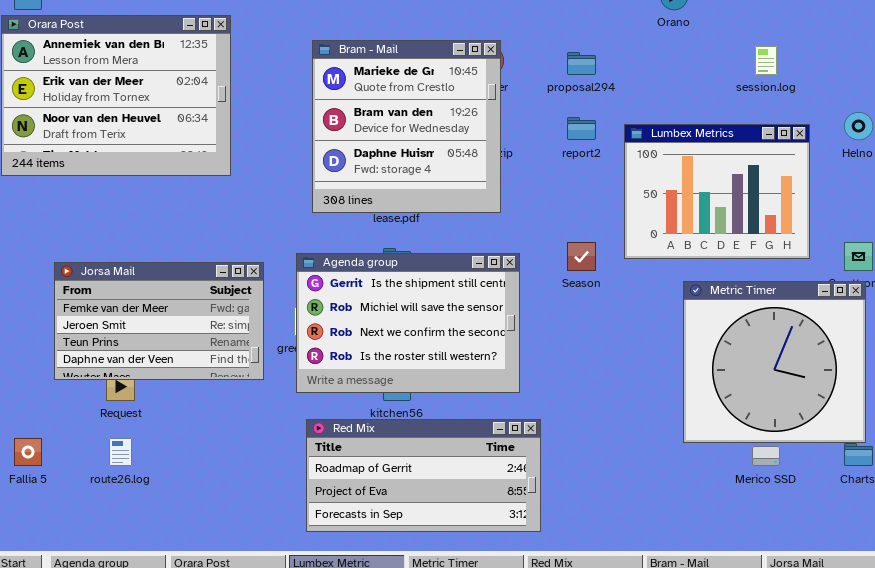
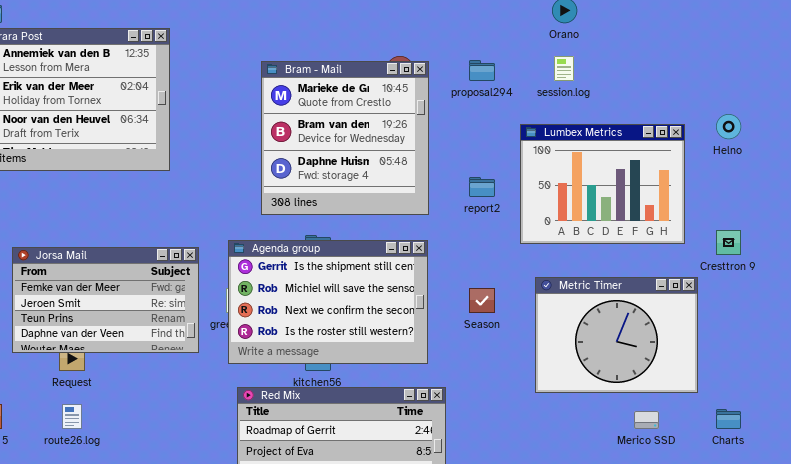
Bram - Mail: [312,40,501,213] -> [261,61,429,215], moved
session.log: [755,46,777,75] -> [554,56,574,81], moved
report2: [567,117,596,140] -> [469,177,495,197], moved
Season: [567,242,596,271] -> [469,288,495,313], moved
Metric Timer: [683,281,866,443] -> [535,277,698,393], moved, resized

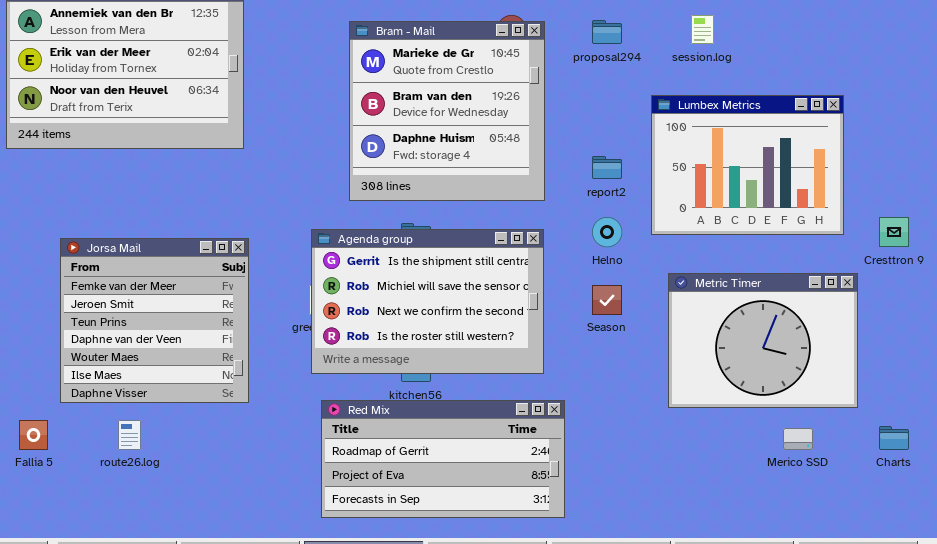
Helno: [716,114,741,139] -> [592,217,622,247], moved
Jorsa Mail: [12,247,199,353] -> [60,238,249,403], resized

